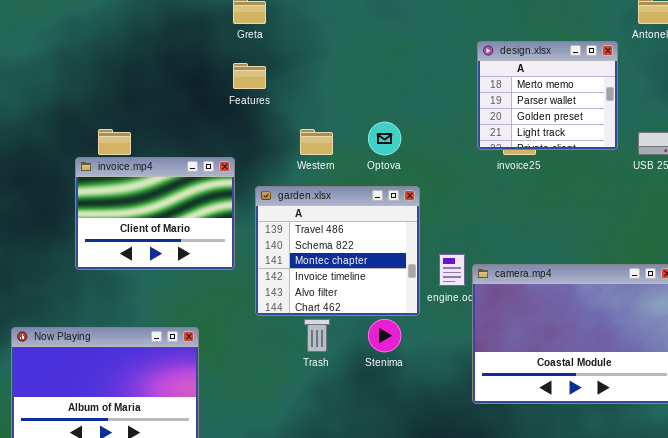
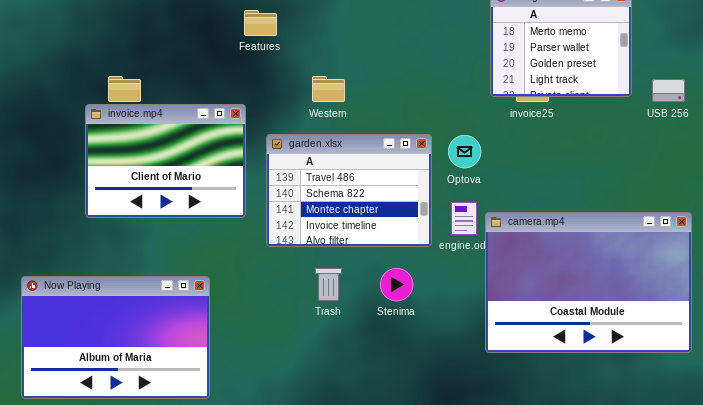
Optova: [368,122,401,155] -> [448,135,481,168], moved
garden.xlsx: [255,186,420,316] -> [266,134,432,247], resized

